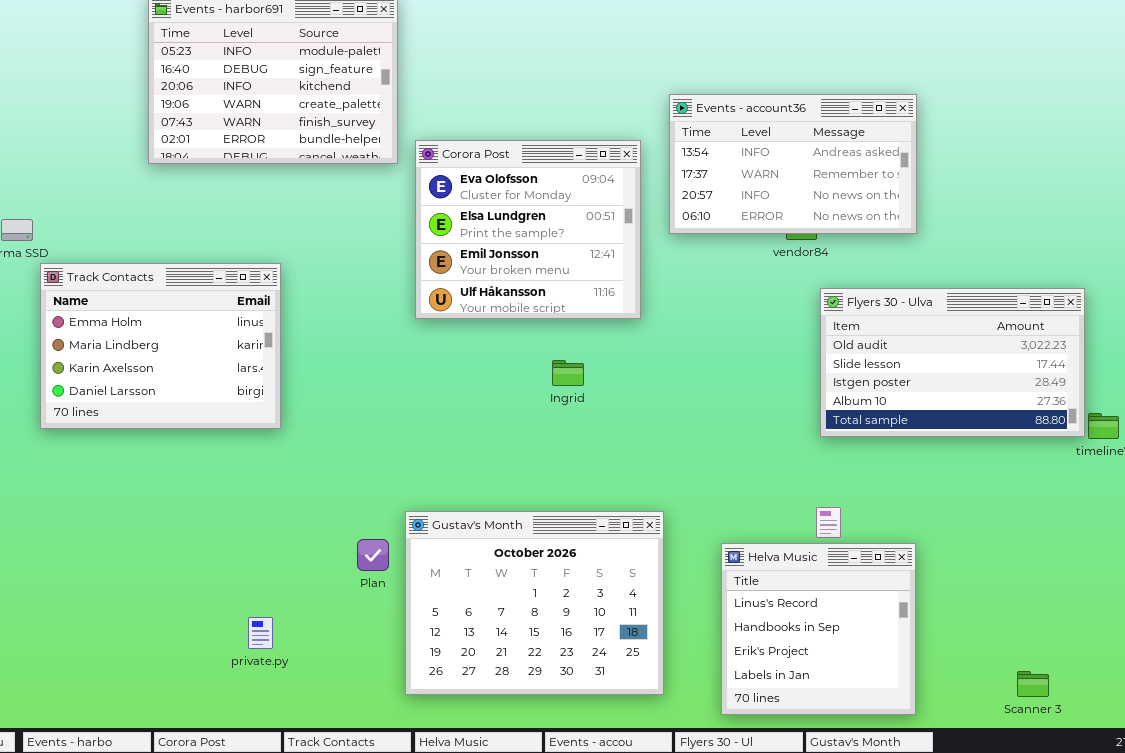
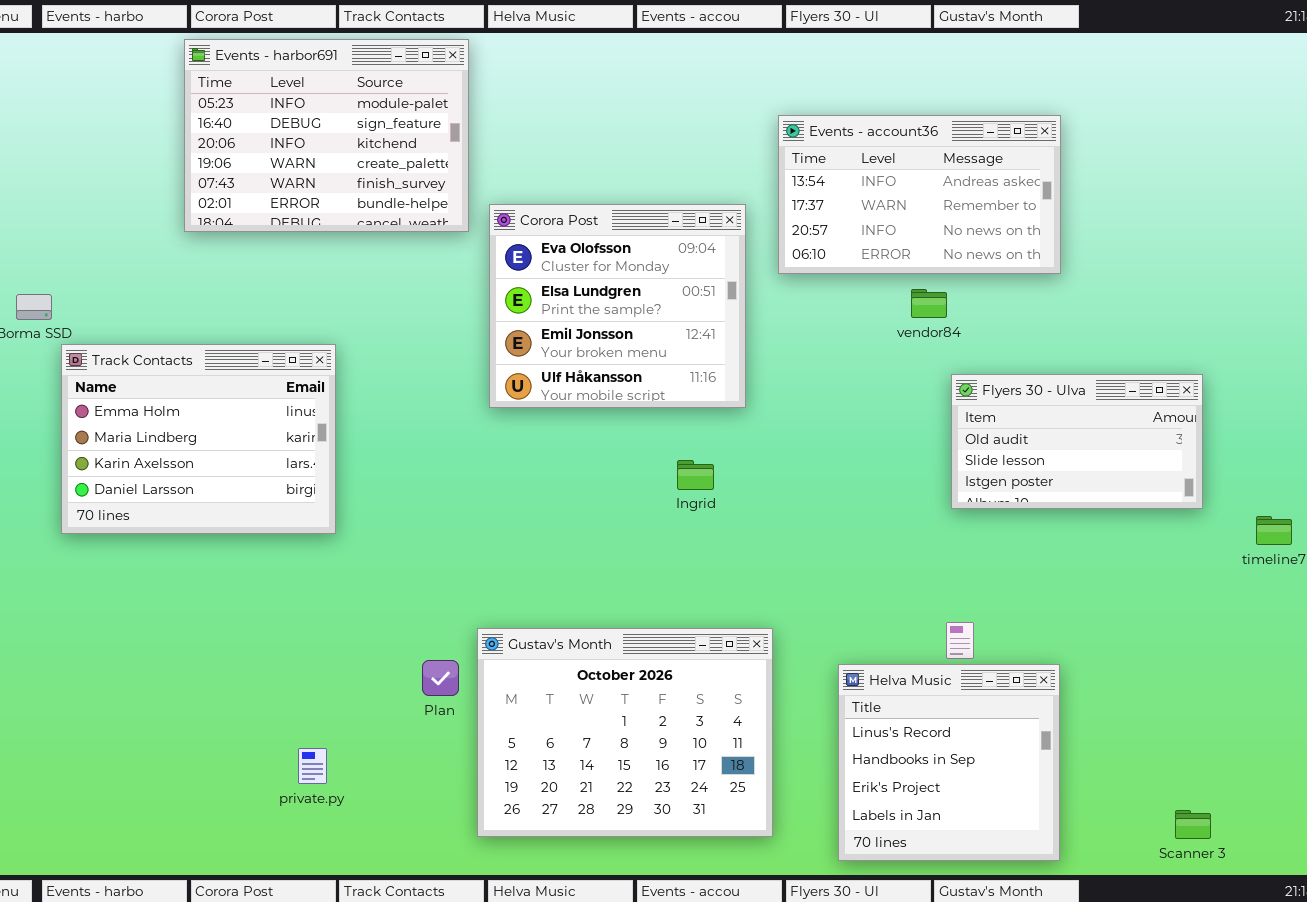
Events - account36: [669,94,917,234] -> [778,115,1061,274], moved
Flyers 30 - Ulva: [820,288,1085,437] -> [951,374,1203,509], resized
Ingrid: [552,360,584,386] -> [677,460,714,490], moved

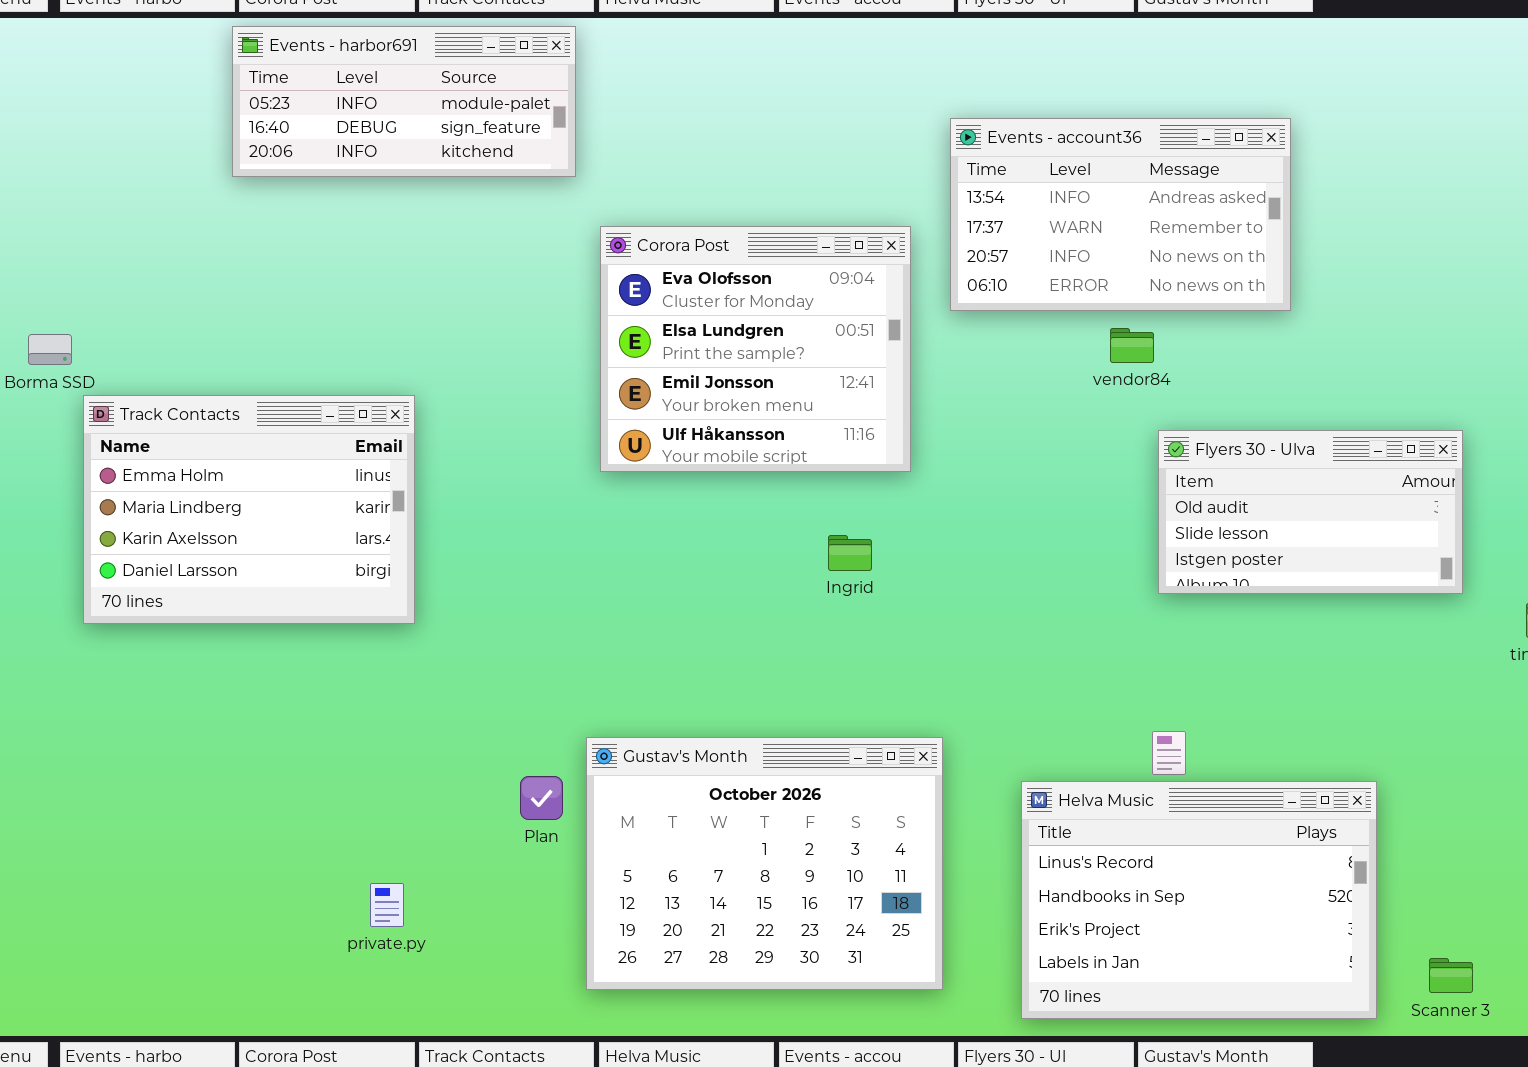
Events - harbor691: [184,39,469,232] -> [232,26,576,177], resized
Helva Music: [838,664,1060,861] -> [1021,781,1377,1019], resized

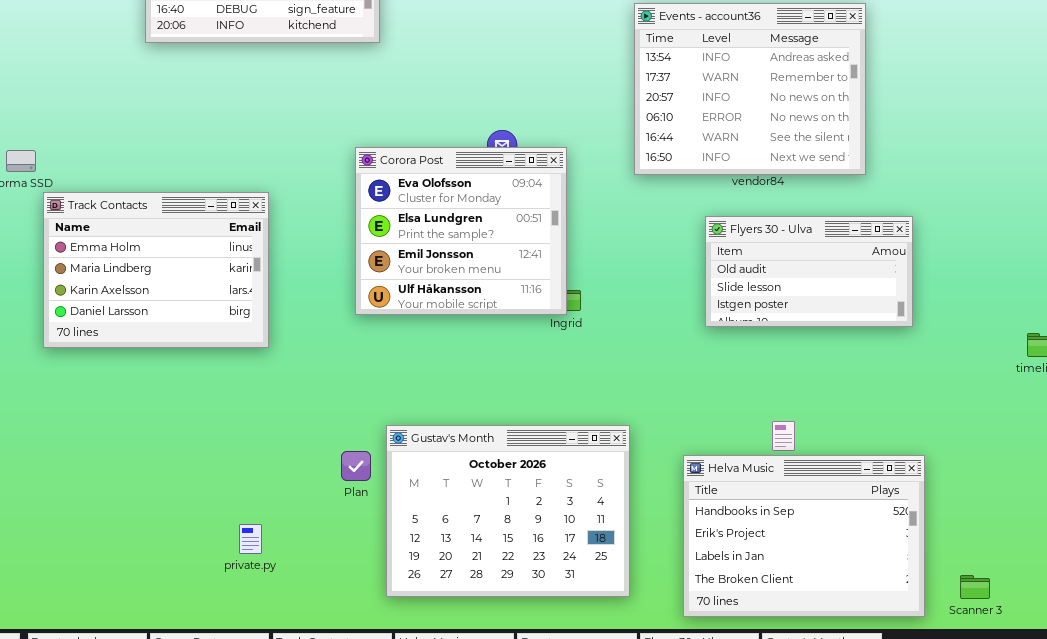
Events - account36: [950,118,1291,311] -> [634,3,866,175], resized
Corora Post: [600,226,911,472] -> [355,147,567,315], moved
Flyers 30 - Ulva: [1158,430,1463,594] -> [705,216,913,327], moved
Helva Music: [1021,781,1377,1019] -> [683,455,925,617], scrolled down 1 row

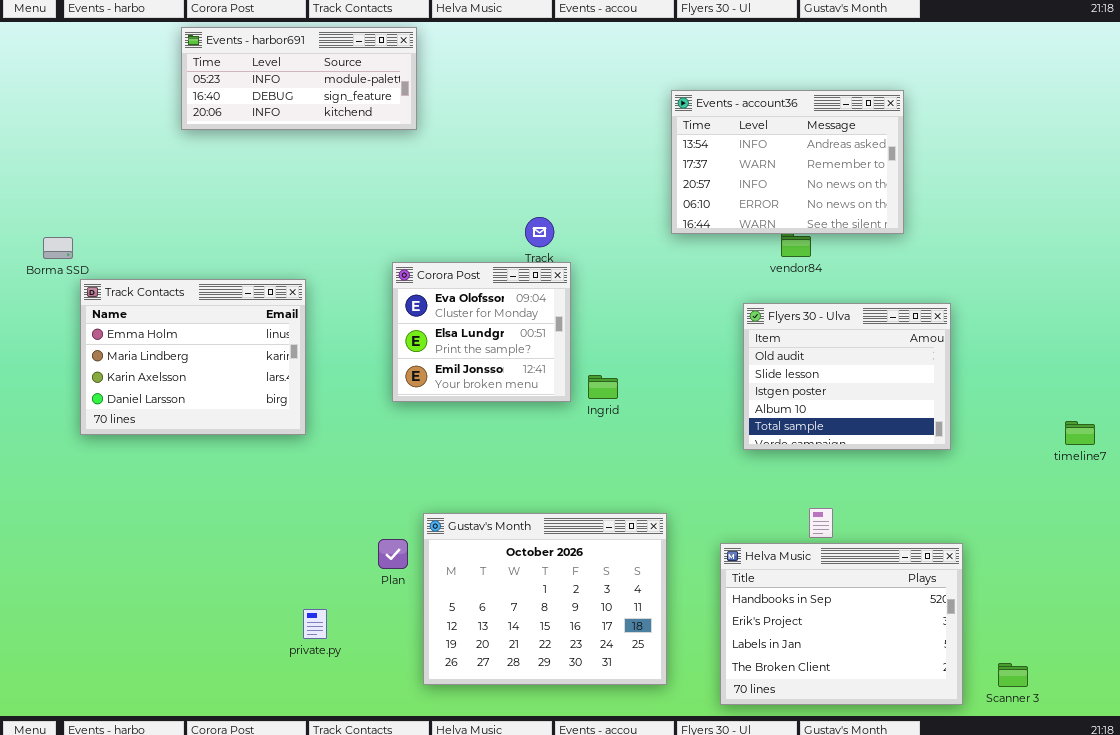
Events - account36: [634,3,866,175] -> [671,90,904,234], resized
Corora Post: [355,147,567,315] -> [392,262,571,402], resized
Flyers 30 - Ulva: [705,216,913,327] -> [743,303,951,450], resized
private.py: [239,524,262,554] -> [303,609,327,639], moved

